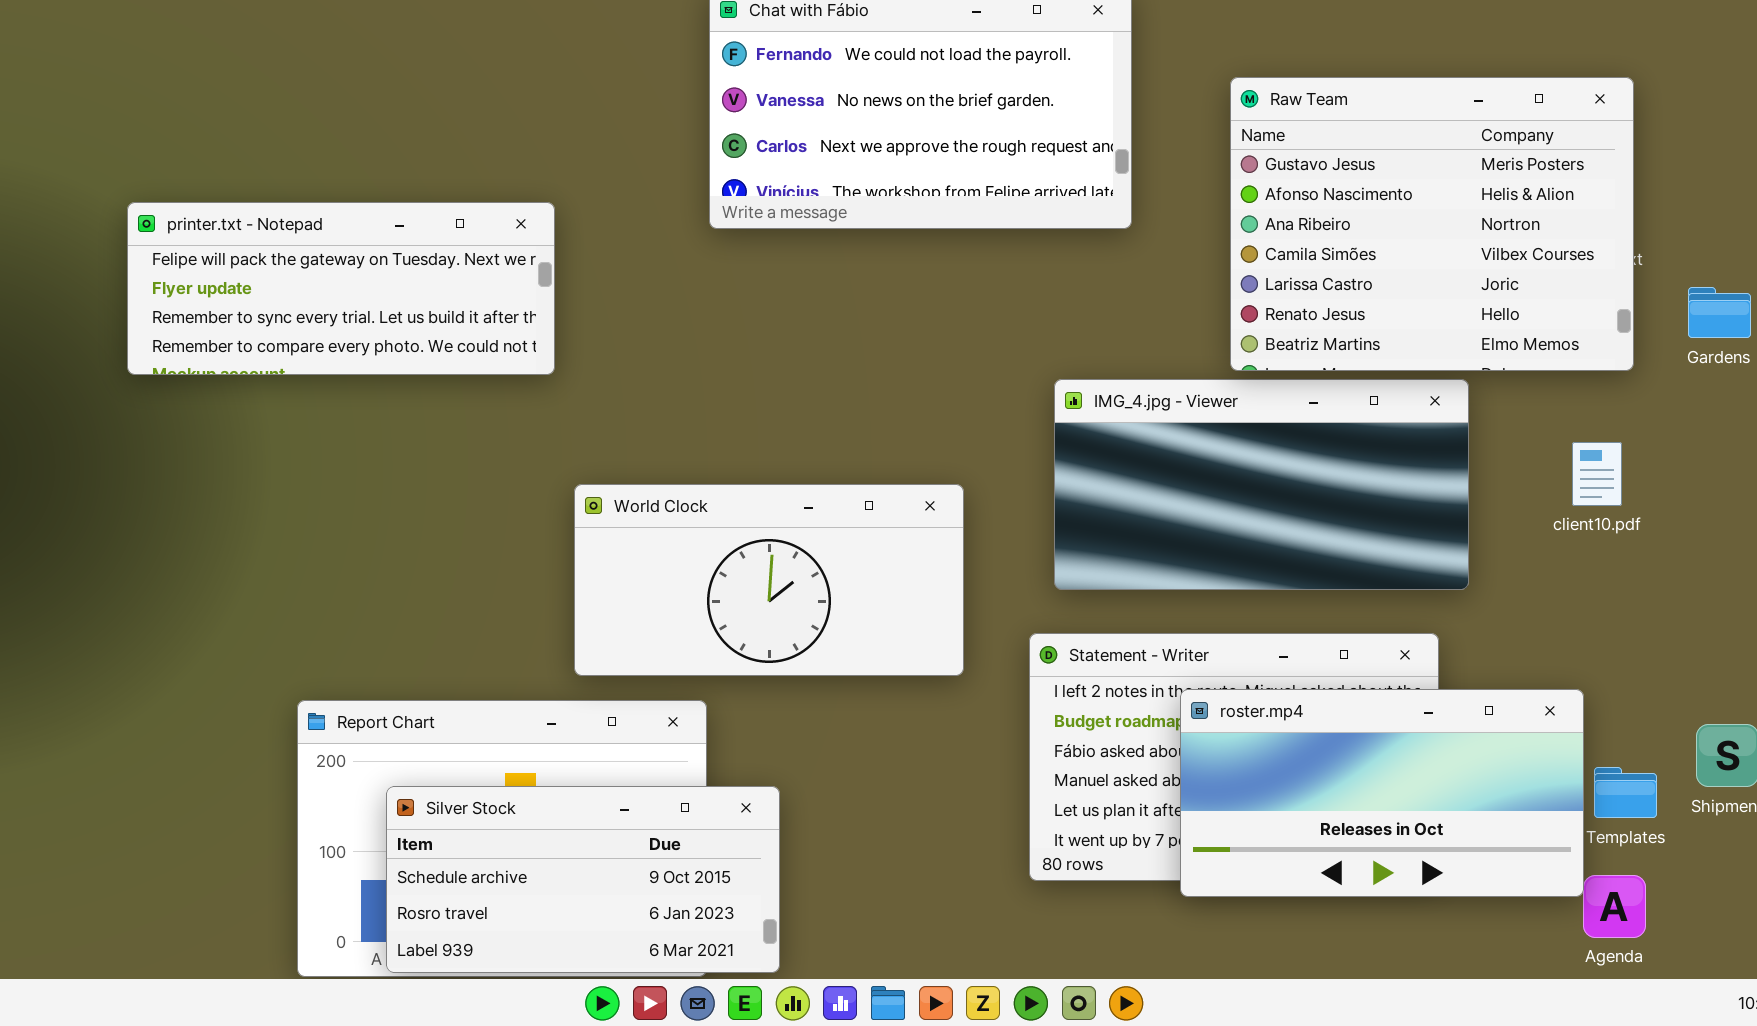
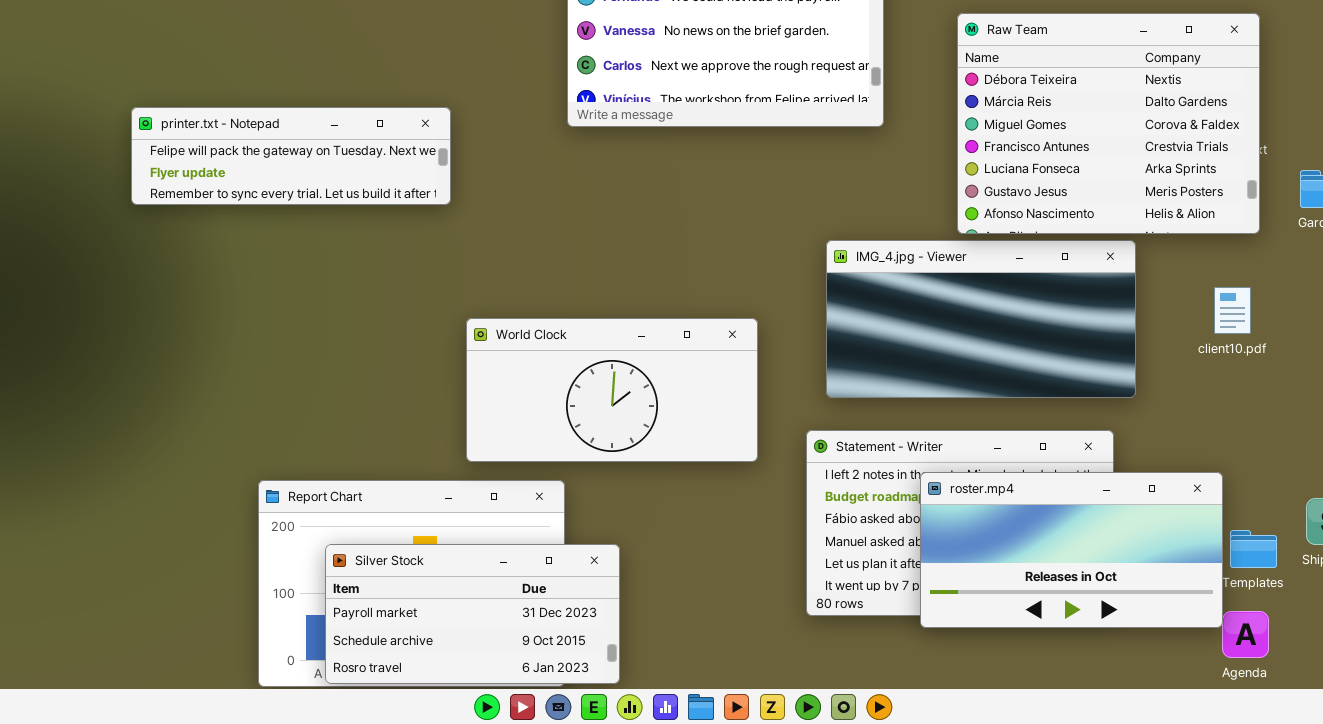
Raw Team: [1230,77,1634,371] -> [957,13,1260,234], scrolled up 5 rows
printer.txt - Notepad: [127,202,555,375] -> [131,107,451,205], resized
Silver Stock: [386,786,780,973] -> [325,544,620,684], scrolled up 1 row

